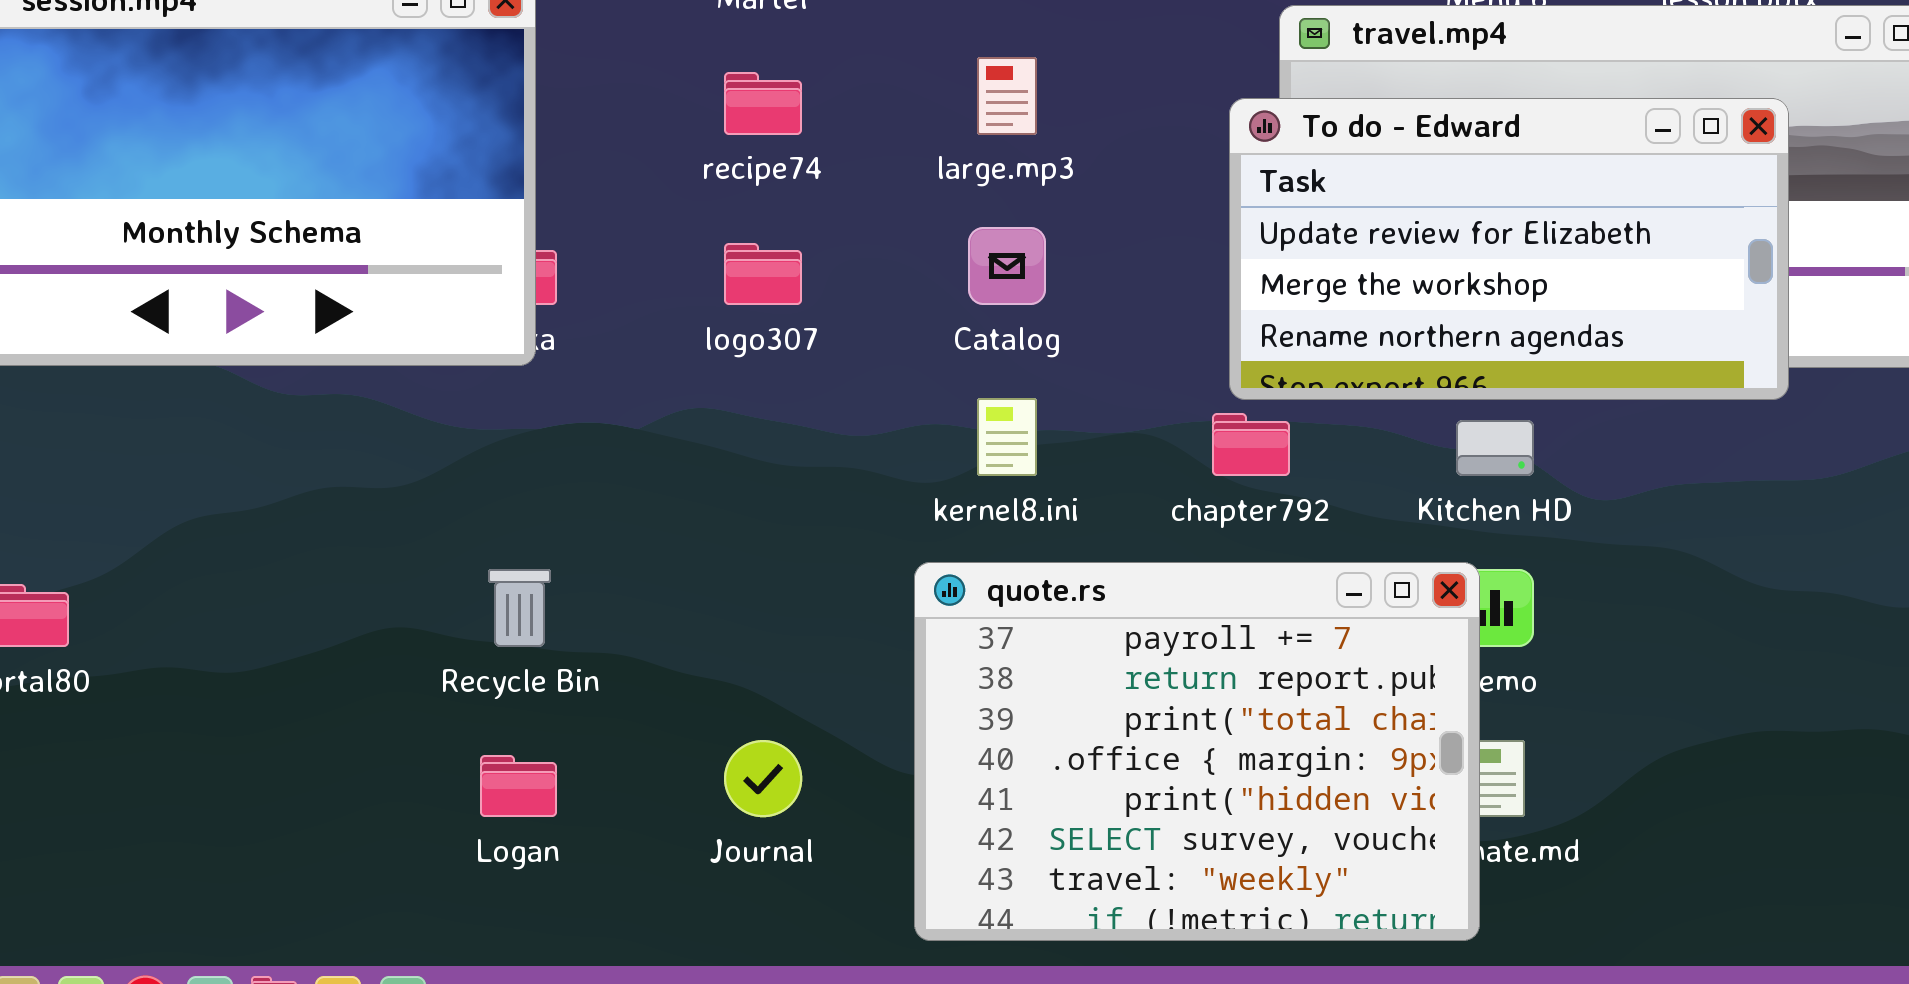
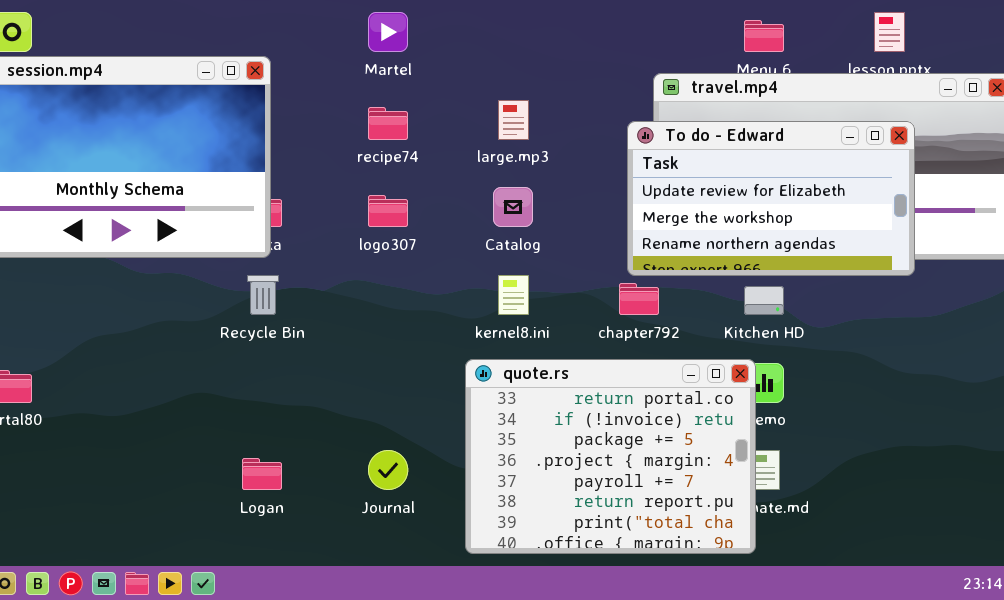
quote.rs: [914,562,1480,941] -> [465,359,756,554], scrolled up 4 rows
Recycle Bin: [488,569,551,647] -> [247,275,279,315], moved

